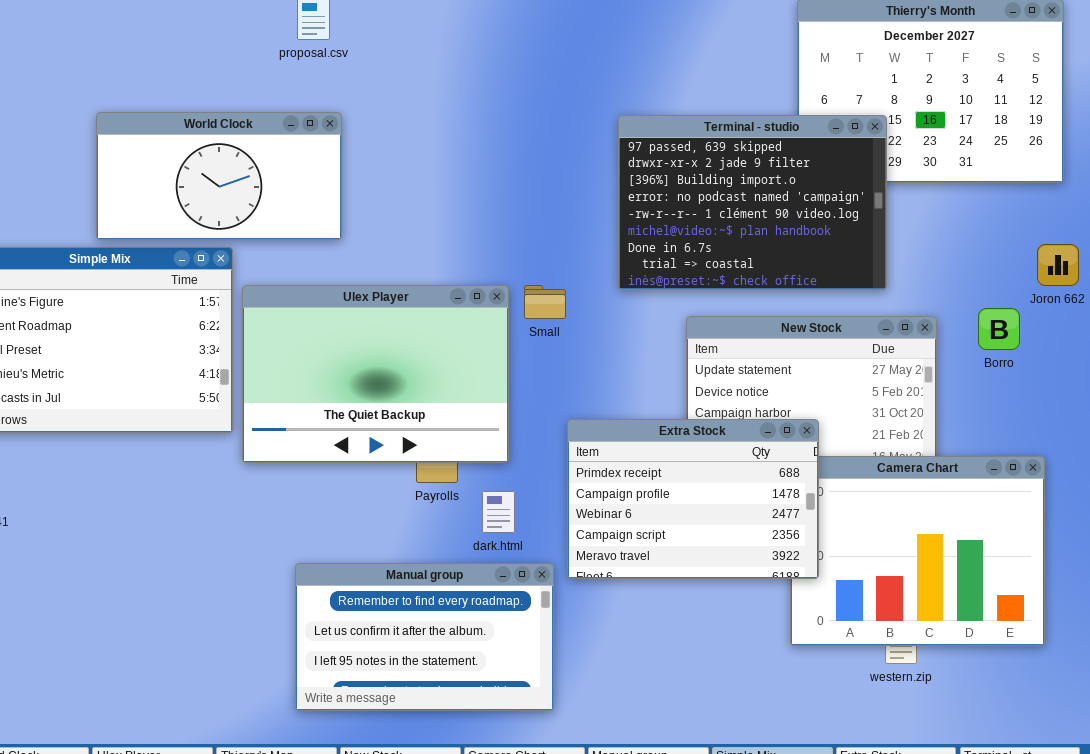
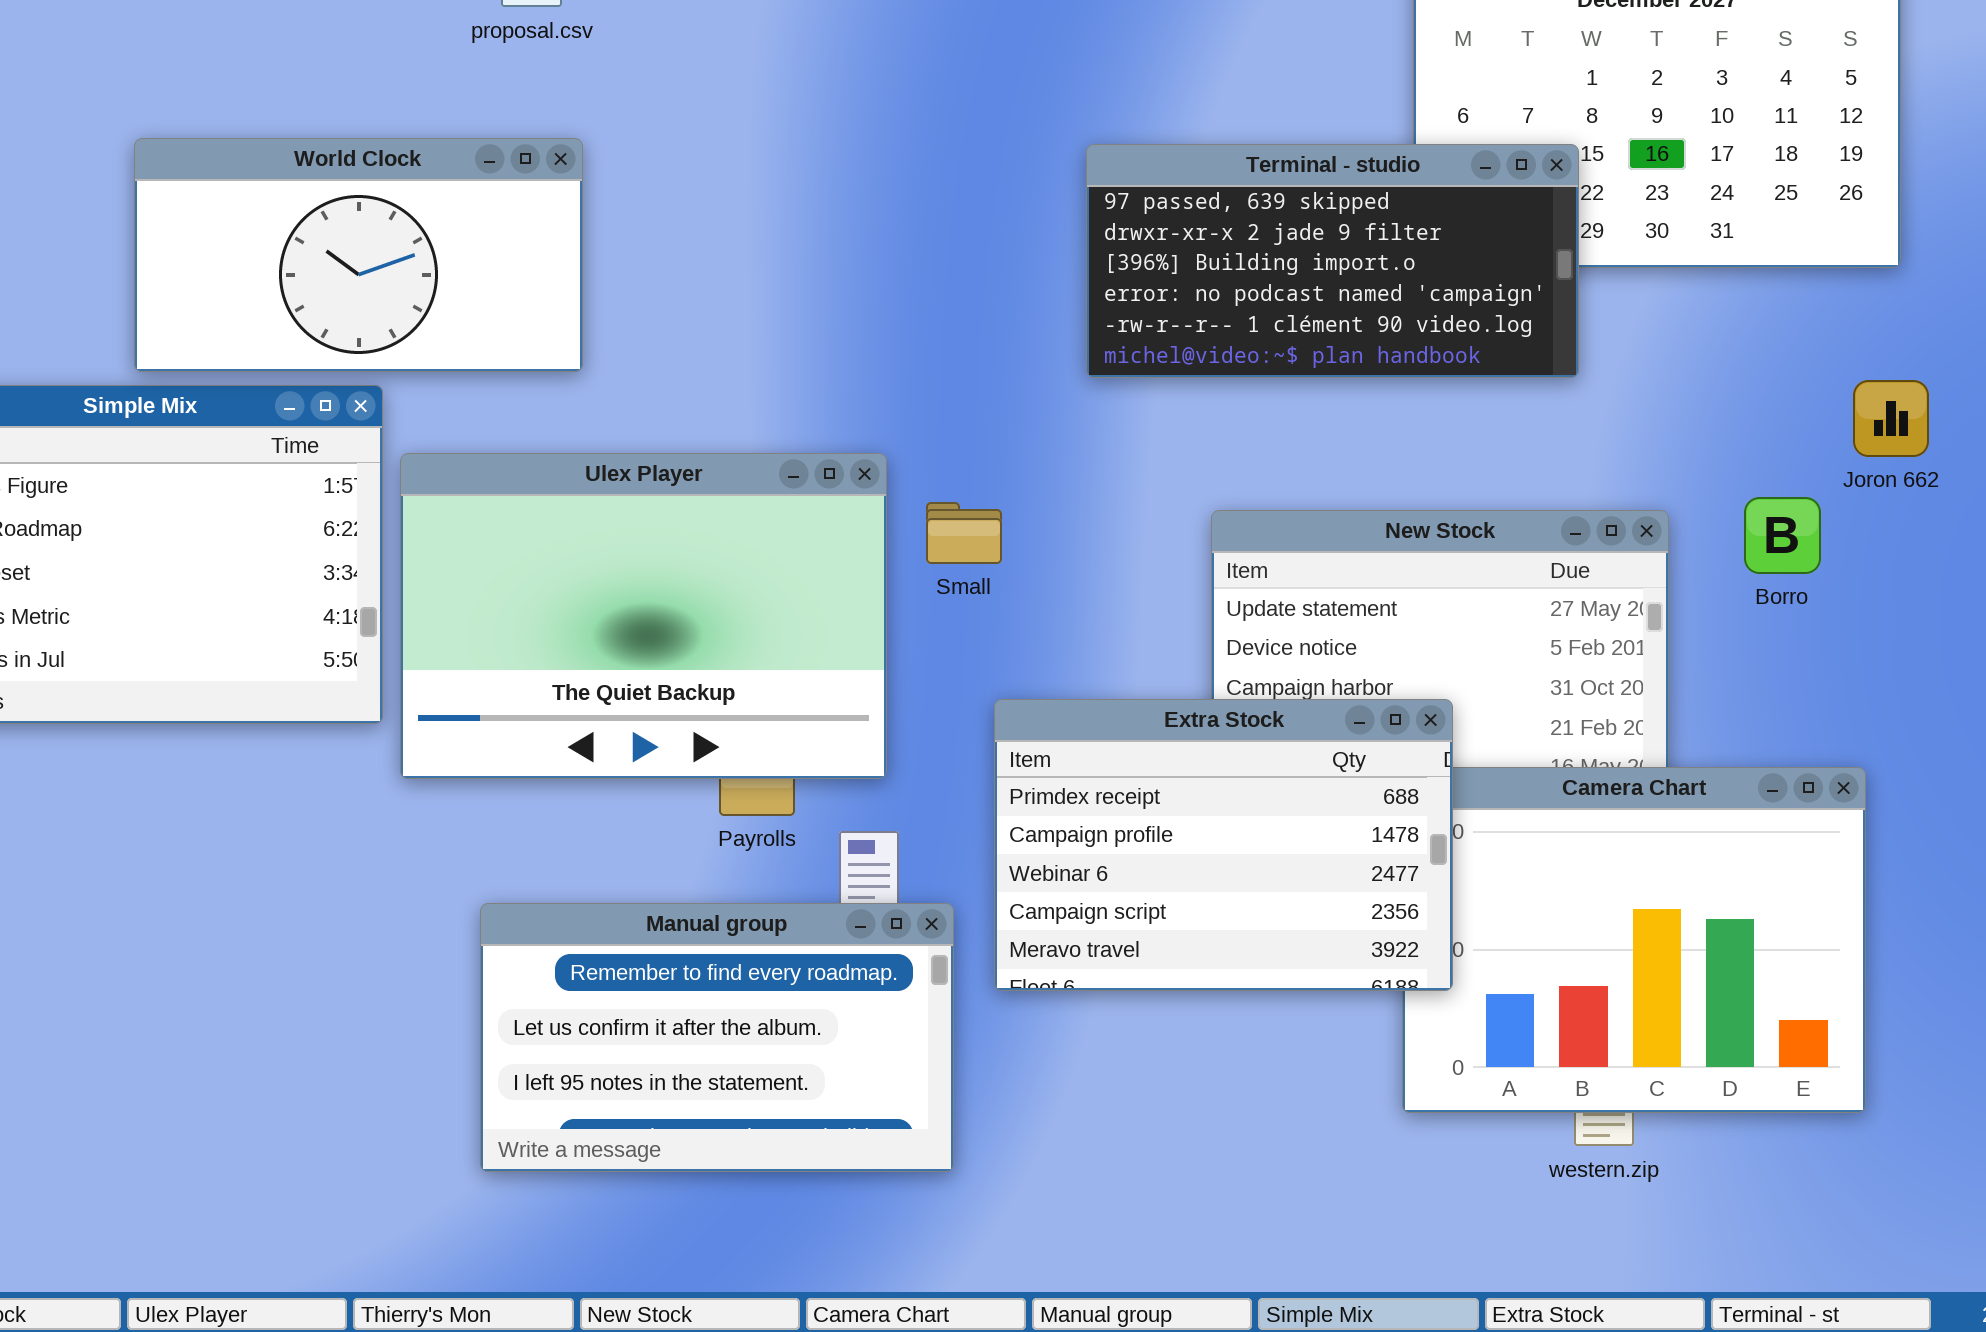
Terminal - studio: [618,115,887,290] -> [1086,144,1579,378], resized
Small: [524,285,566,319] -> [926,502,1002,564], moved
Manual group: [295,563,554,711] -> [480,903,954,1172], moved

